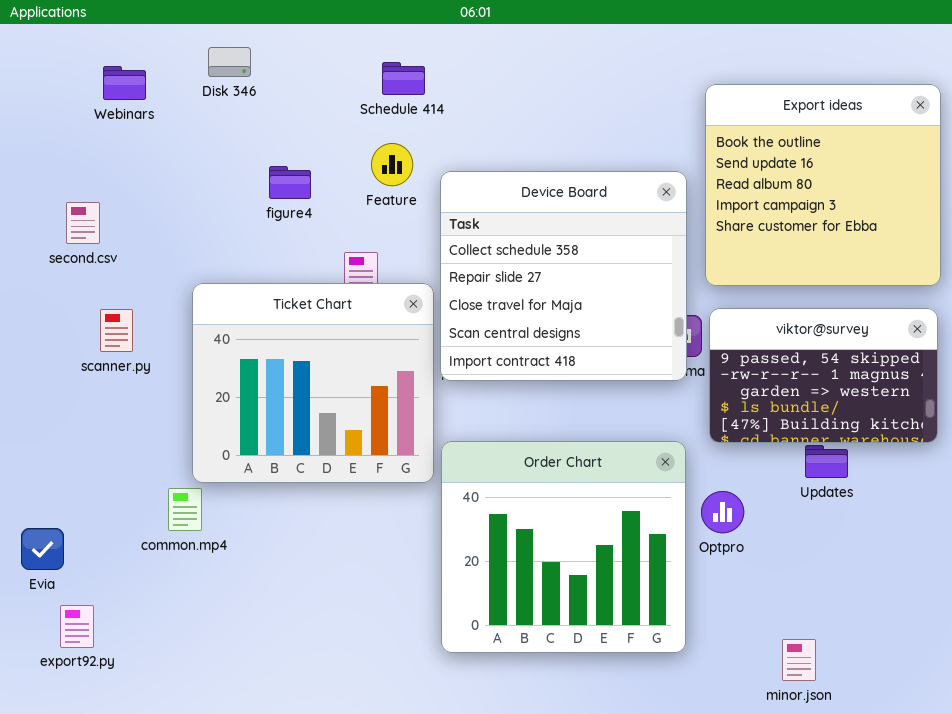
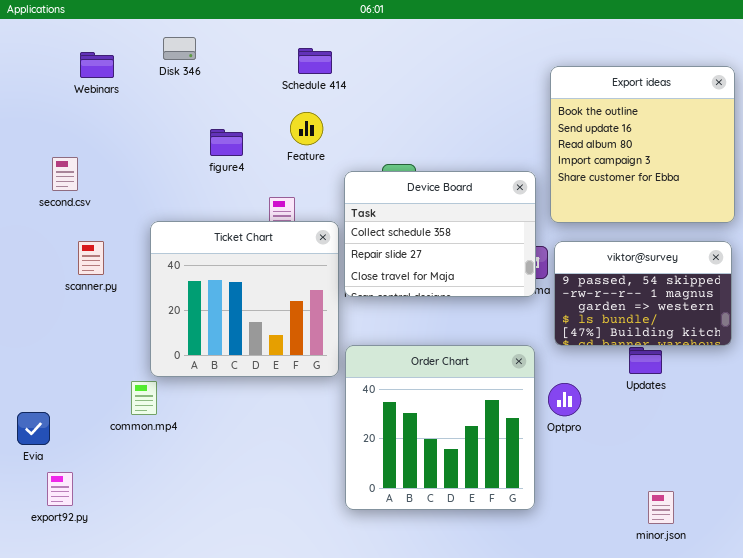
Device Board: [440,171,687,381] -> [344,171,536,297], resized
minor.json: [782,639,816,681] -> [648,491,674,524], moved

